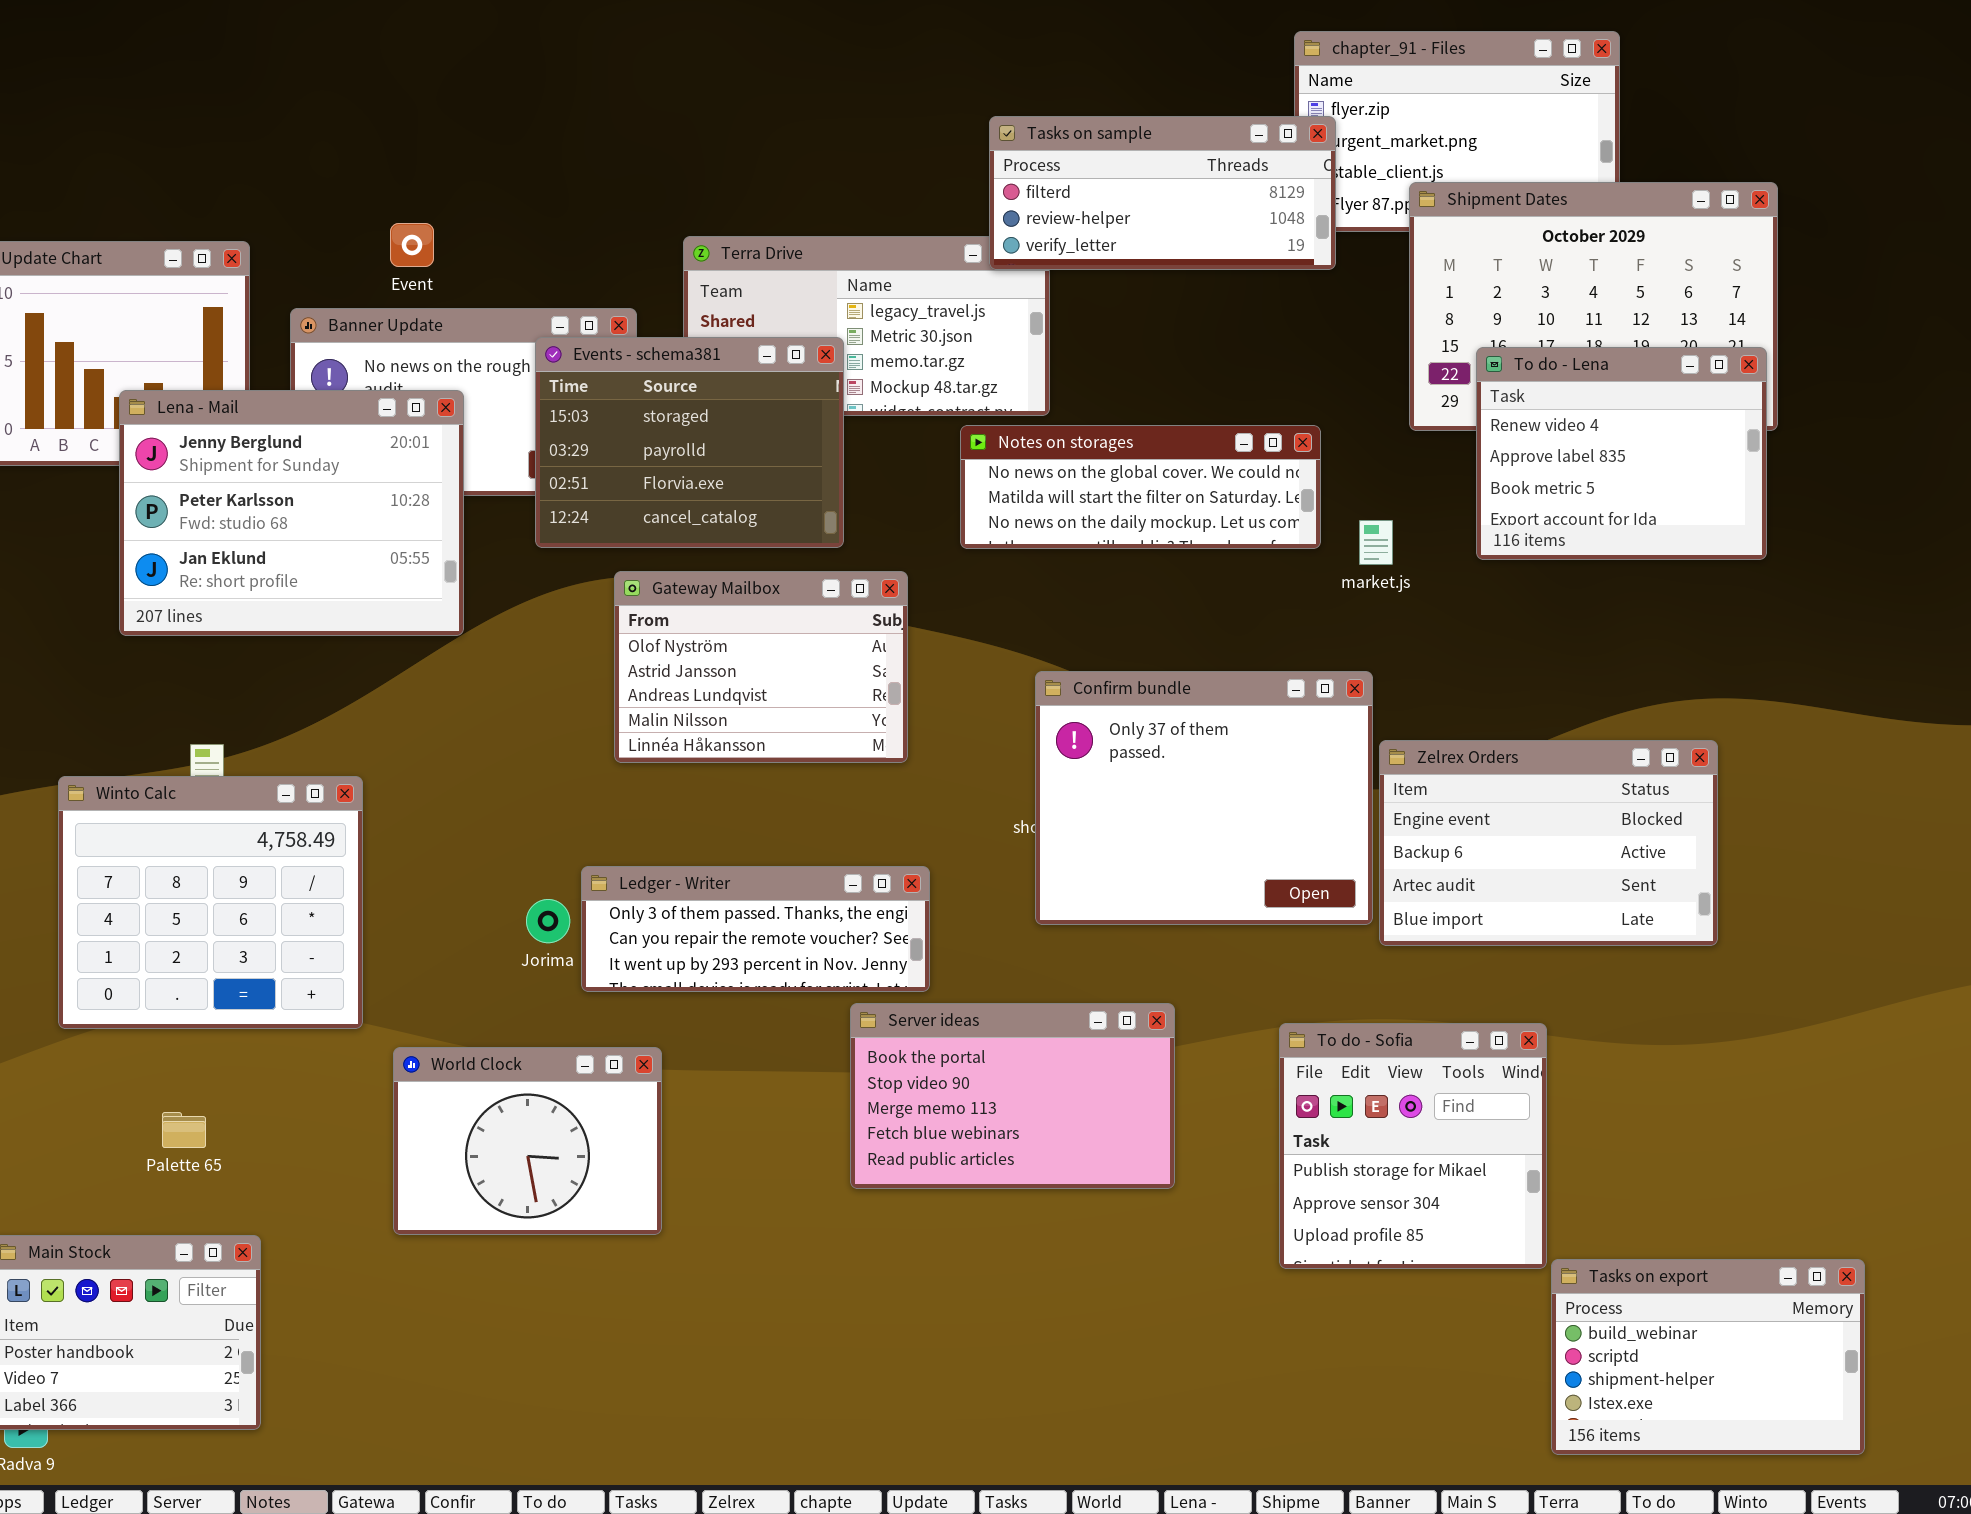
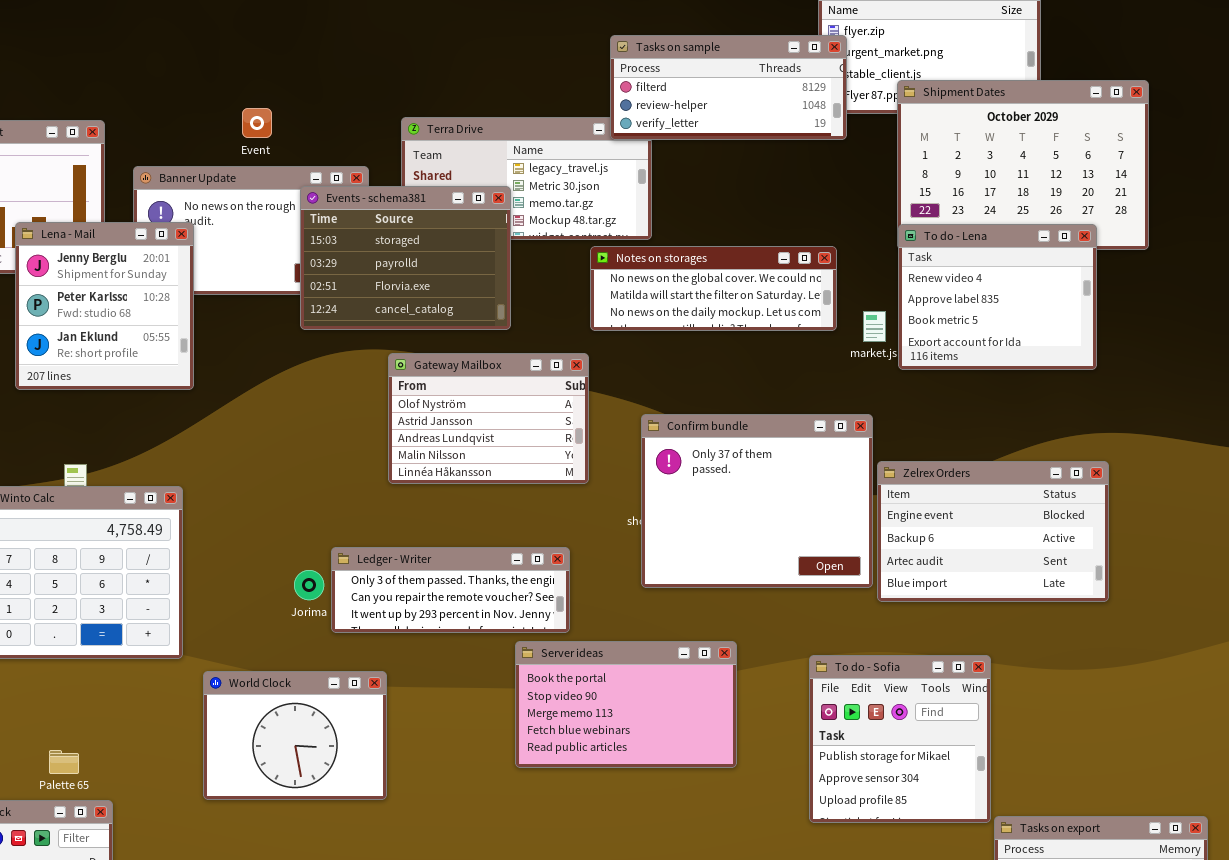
Event: [390,223,434,267] -> [242,108,272,138], moved
To do - Lena: [1476,347,1767,560] -> [898,224,1097,370], moved
Lena - Mail: [119,390,464,636] -> [15,222,194,390], resized
Gateway Mailbox: [614,571,908,763] -> [388,353,589,484], moved
Palette 65: [162,1112,206,1148] -> [49,750,79,774], moved

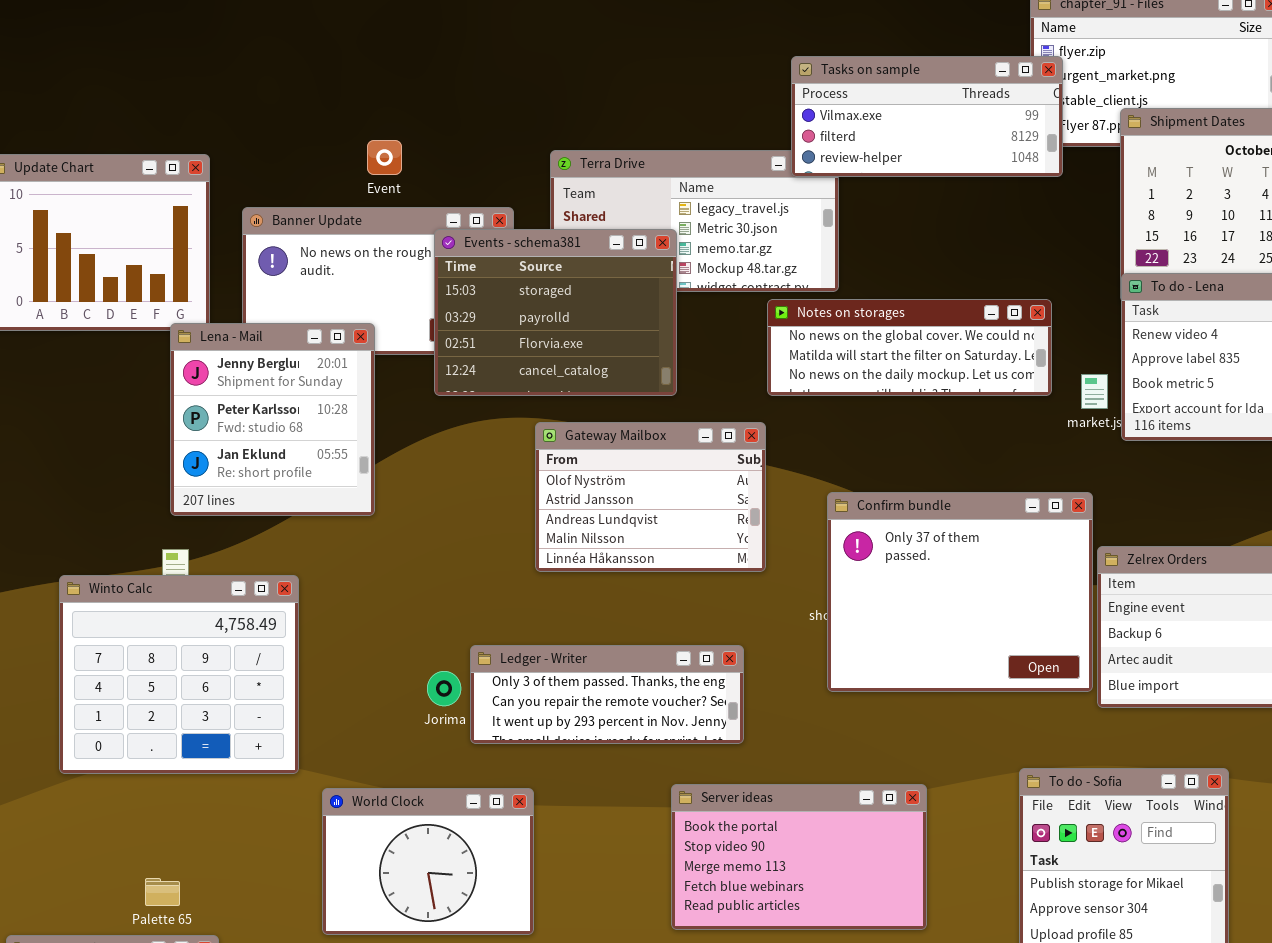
Tasks on sample: [610,35,847,140] -> [791,56,1063,177], scrolled up 1 row
Lena - Mail: [15,222,194,390] -> [170,323,375,516], moved
Server ideas: [515,641,737,768] -> [671,784,927,930], moved

